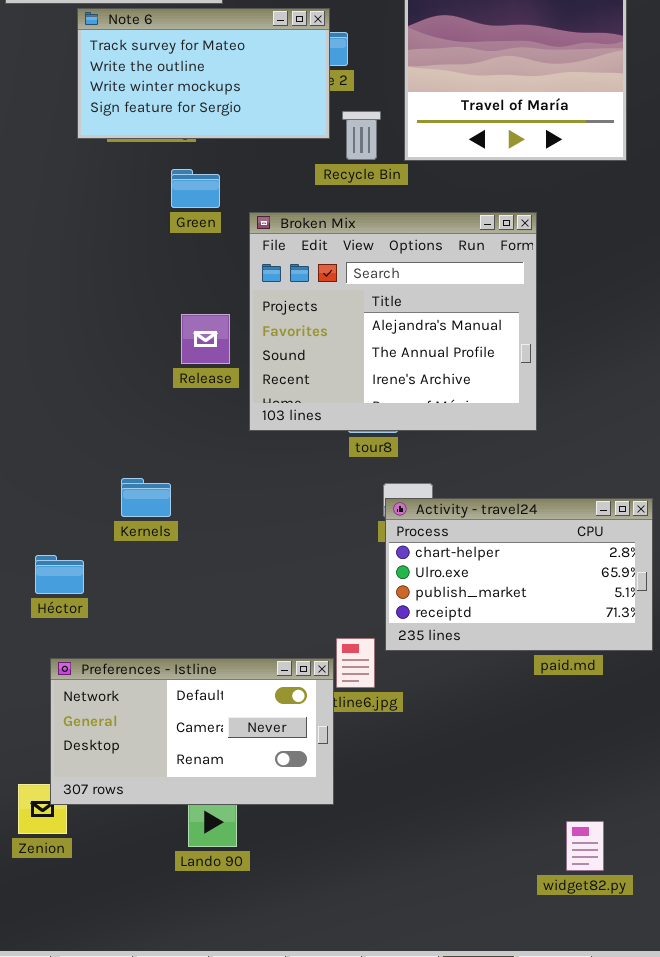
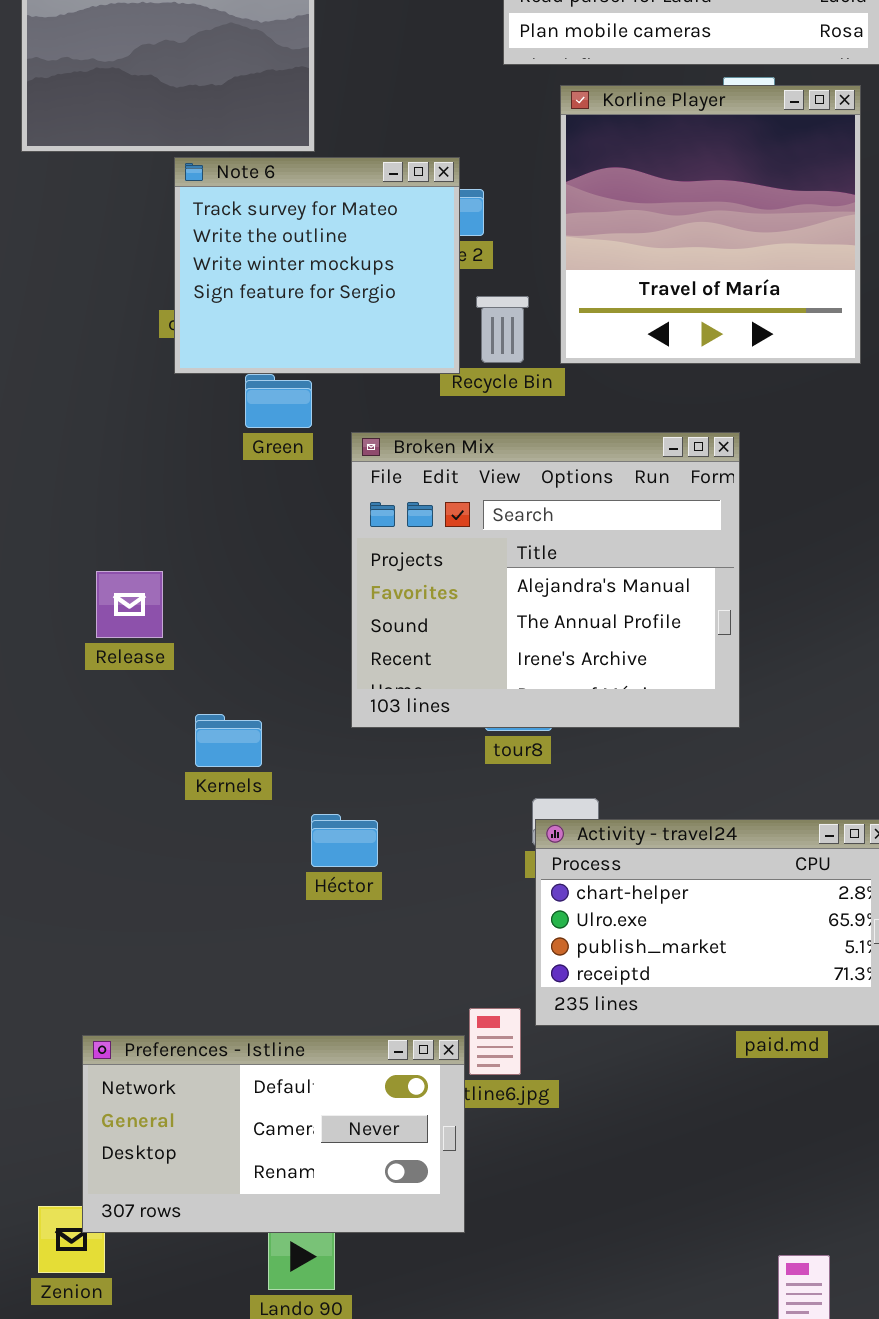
Note 6: [77,8,330,139] -> [174,157,460,374], resized
Release: [181,314,230,364] -> [96,571,163,638], moved
Kernels: [121,478,171,517] -> [195,714,262,767], moved
Héctor: [35,555,84,594] -> [311,814,378,867], moved

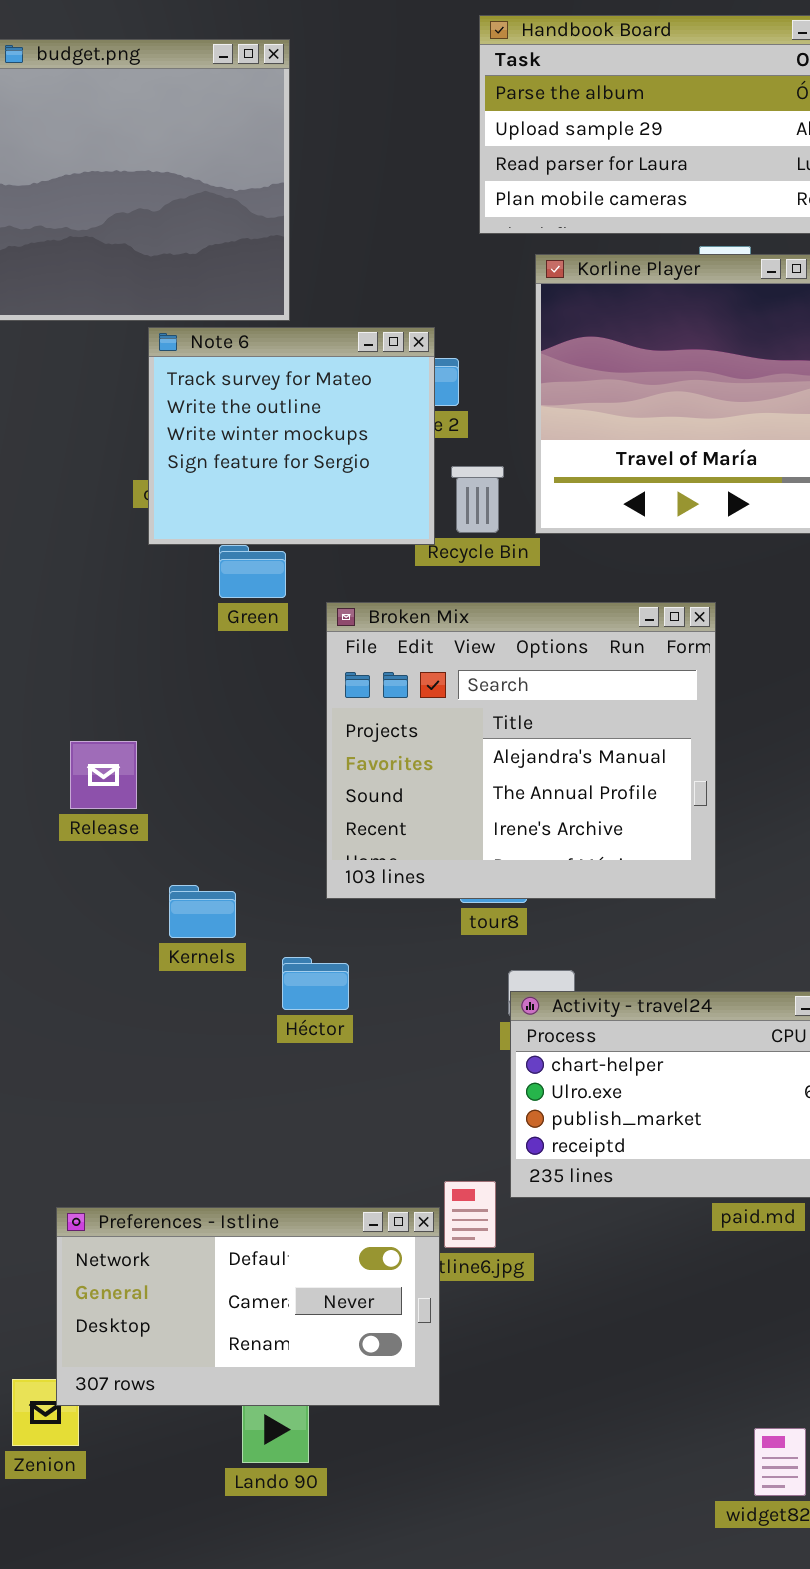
Héctor: [311,814,378,867] -> [282,957,349,1010], moved

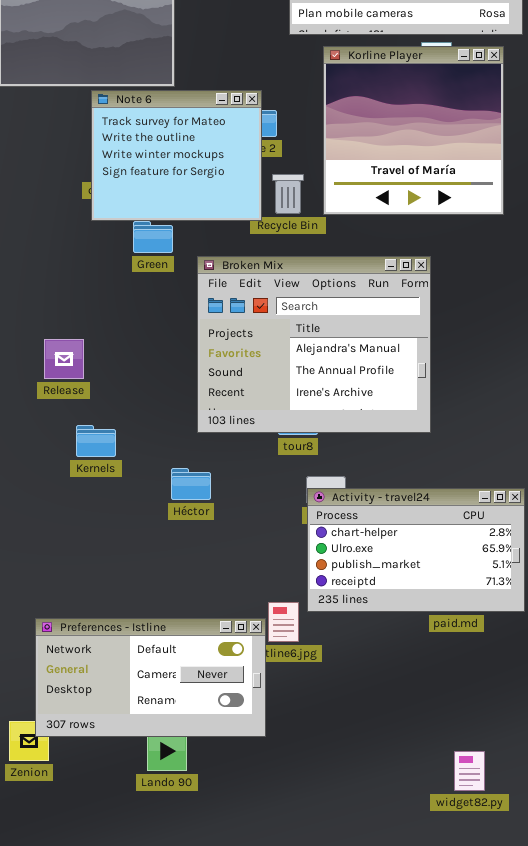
Kernels: [169,885,236,938] -> [76,425,116,457], moved

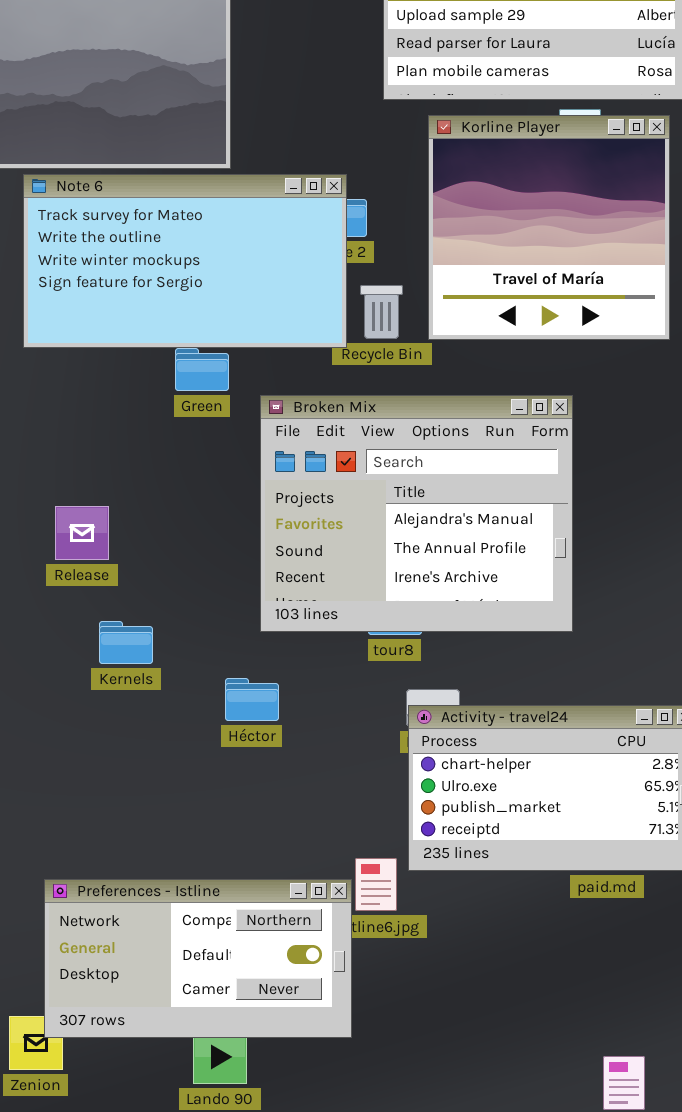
Note 6: [91,90,262,221] -> [23,174,347,348], resized
Preferences - Istline: [35,618,266,737] -> [44,879,352,1038], scrolled up 1 row

